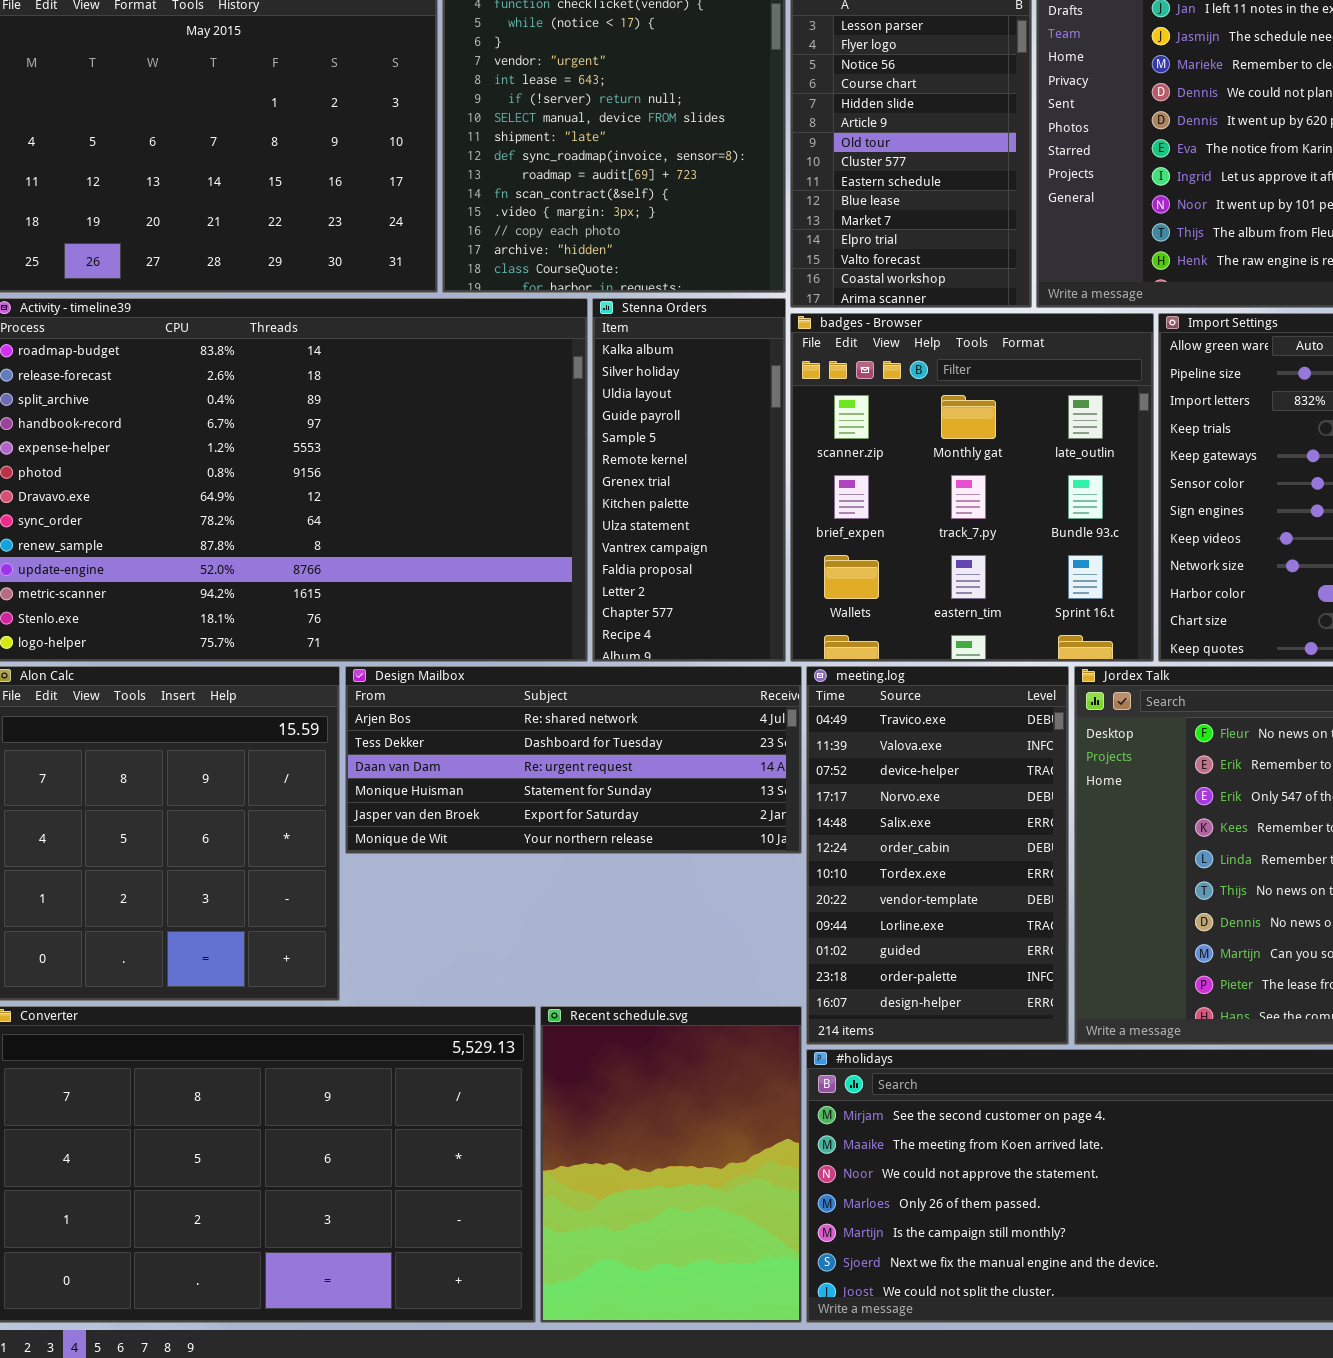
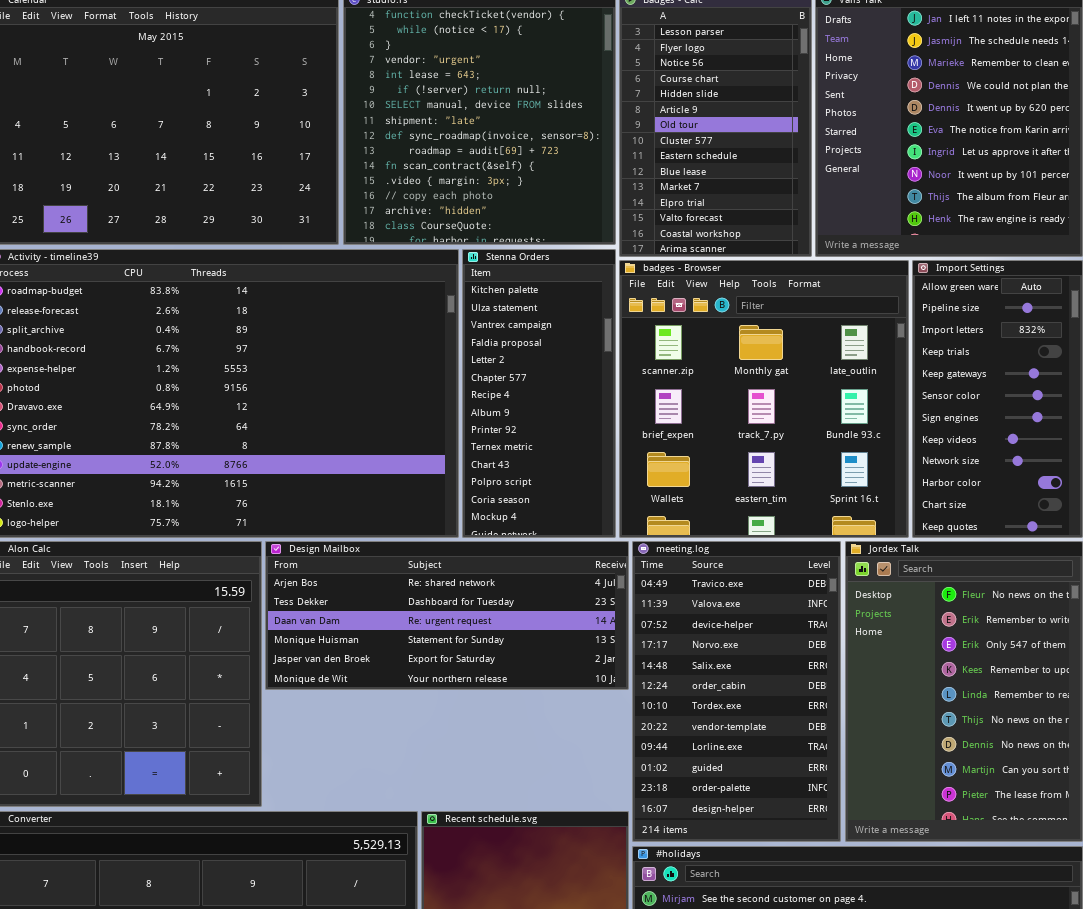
Stenna Orders: [592,298,786,662] -> [462,249,616,538], scrolled down 7 rows

